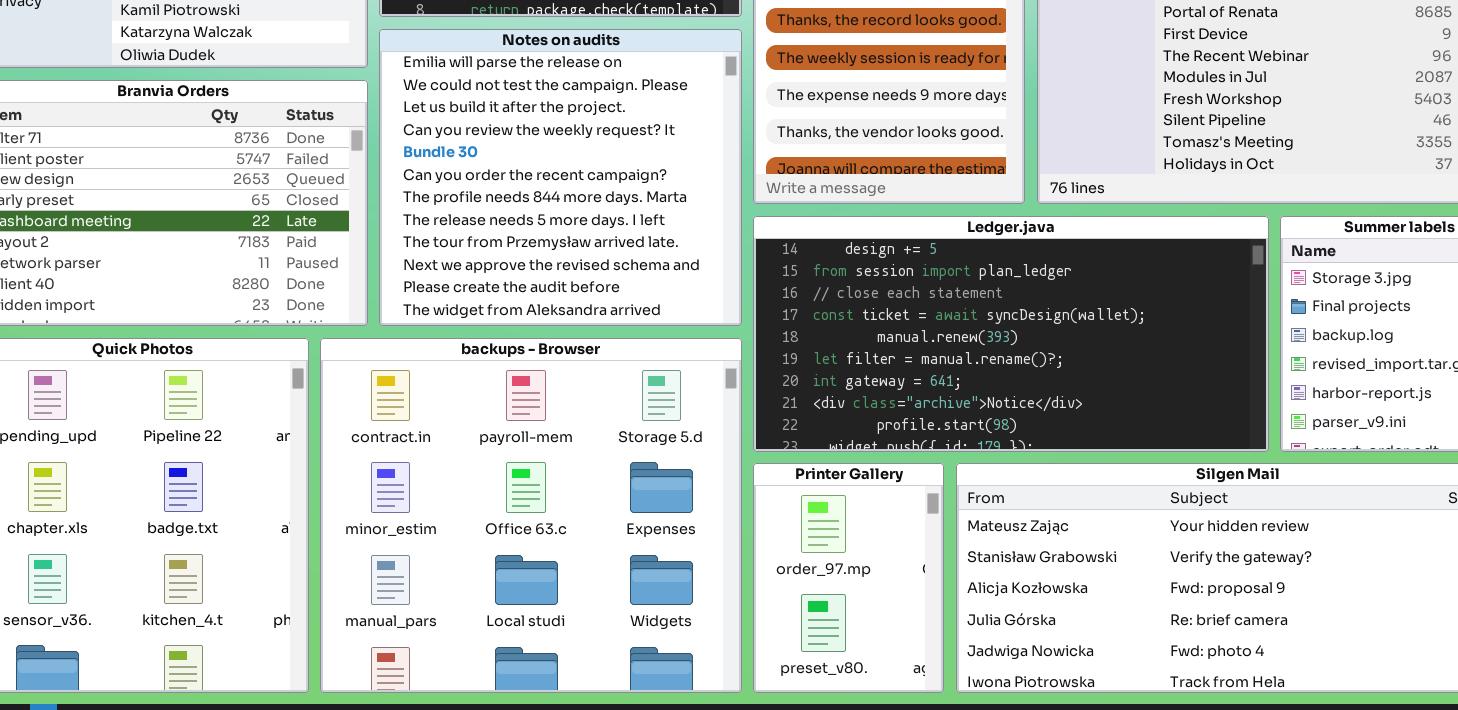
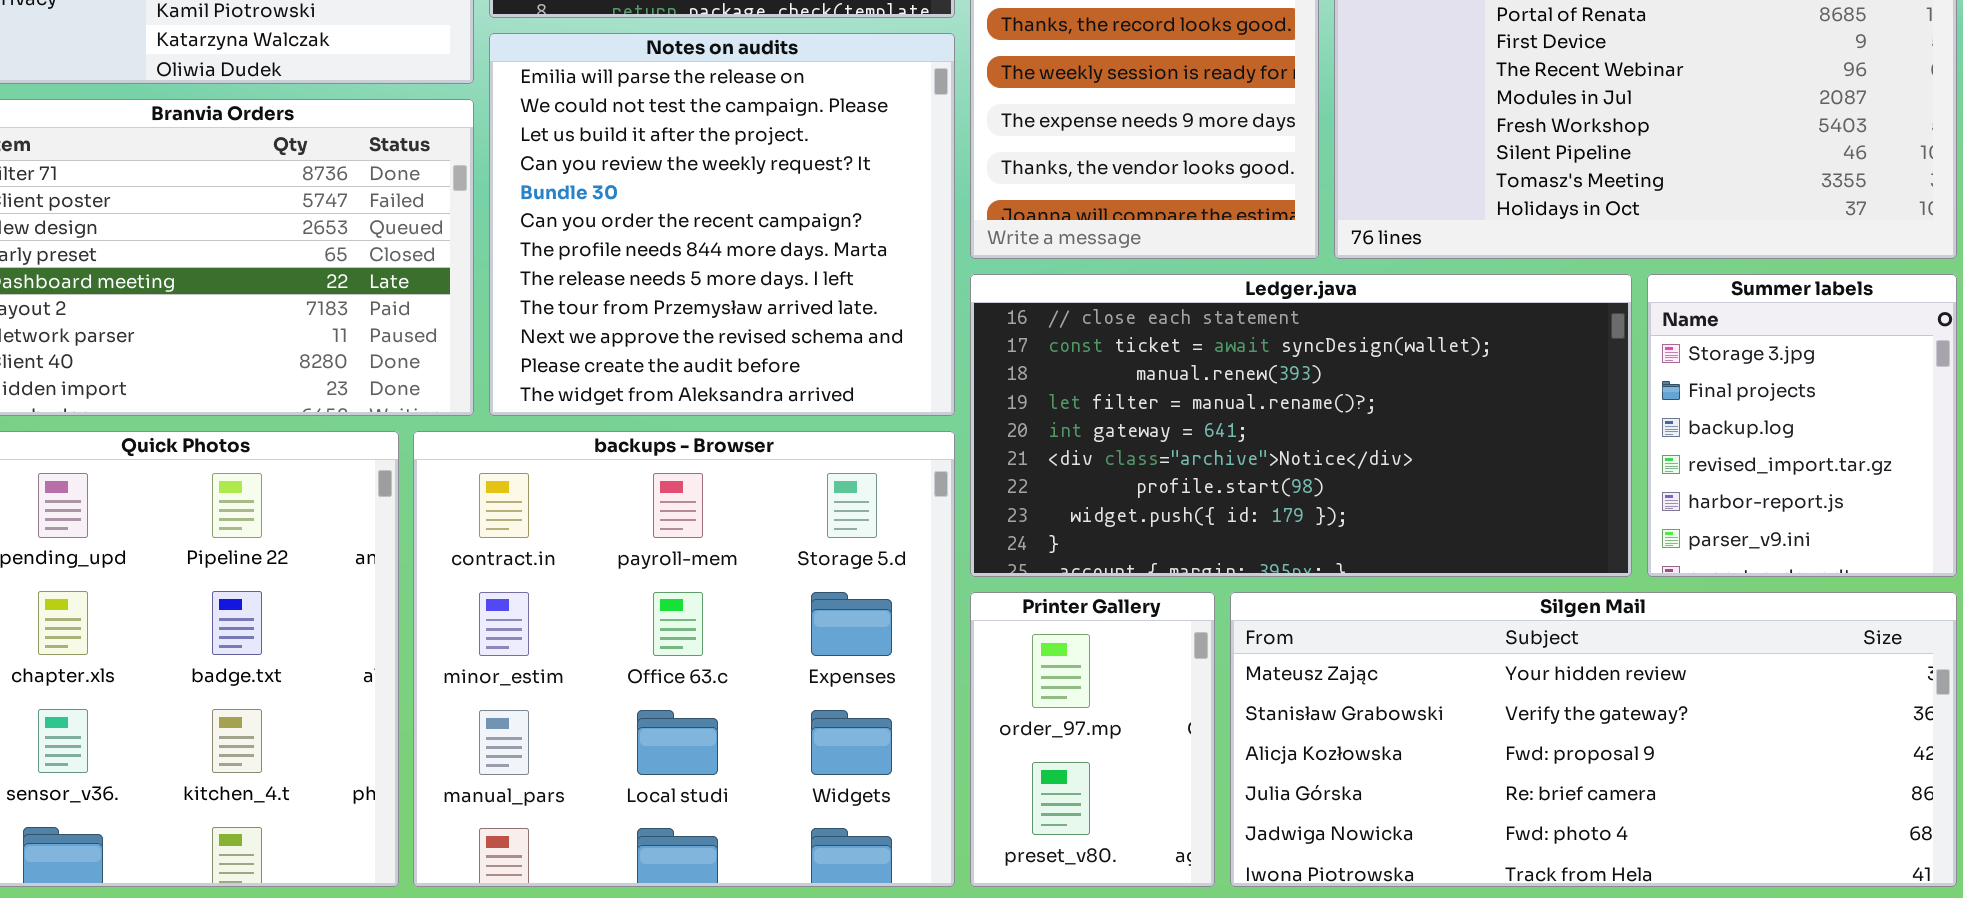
Ledger.java: [753,216,1269,452] -> [970,274,1632,577], scrolled down 2 rows

